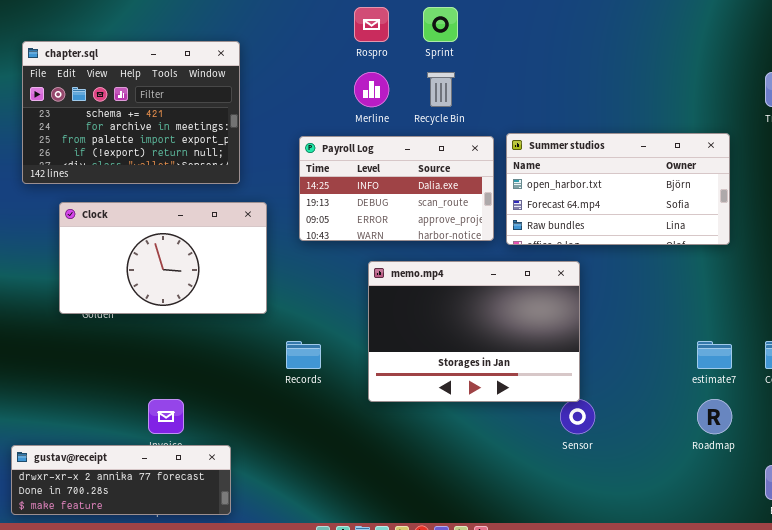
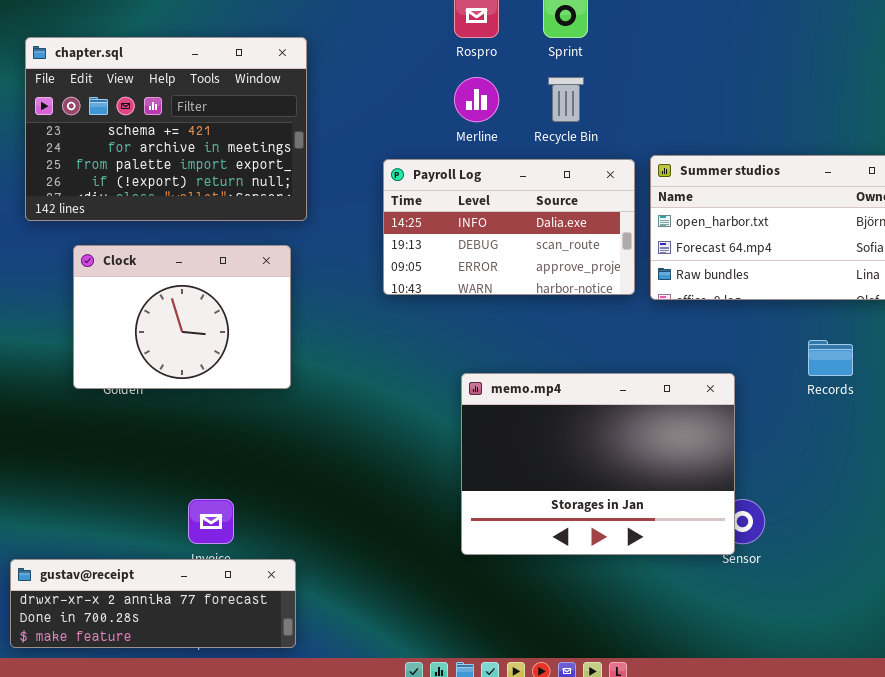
Clock: [59,202,267,314] -> [73,245,291,389], resized
memo.mp4: [368,261,580,402] -> [461,373,735,555], moved
Records: [286,341,321,369] -> [808,340,853,376], moved

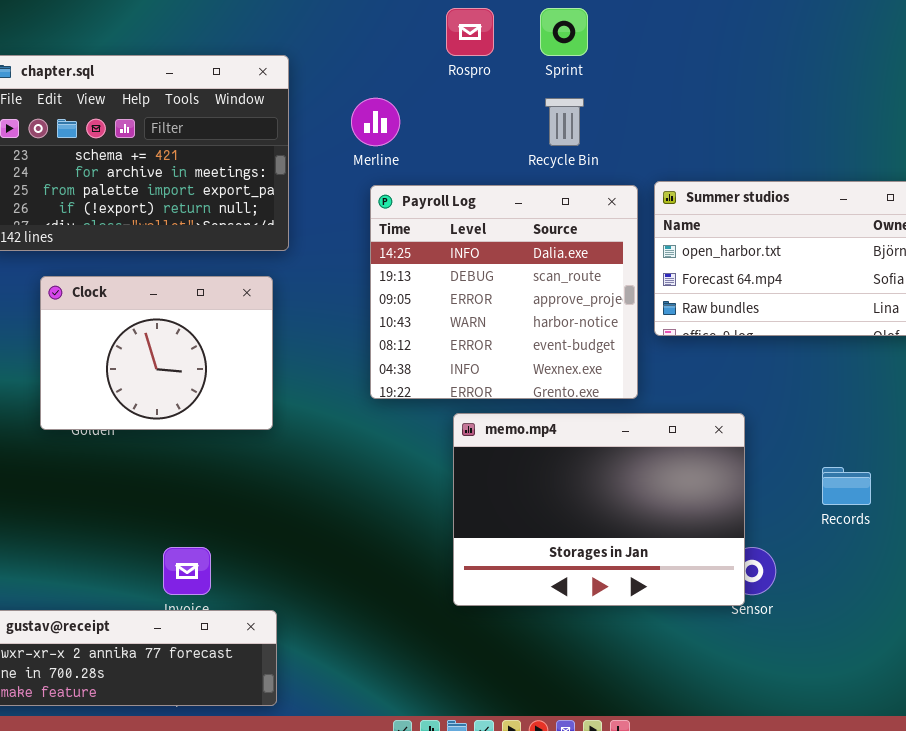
Merline: [454,77,499,122] -> [351,98,400,146], moved
Payroll Log: [383,159,635,295] -> [370,185,638,399], resized
Records: [808,340,853,376] -> [822,467,871,505], moved

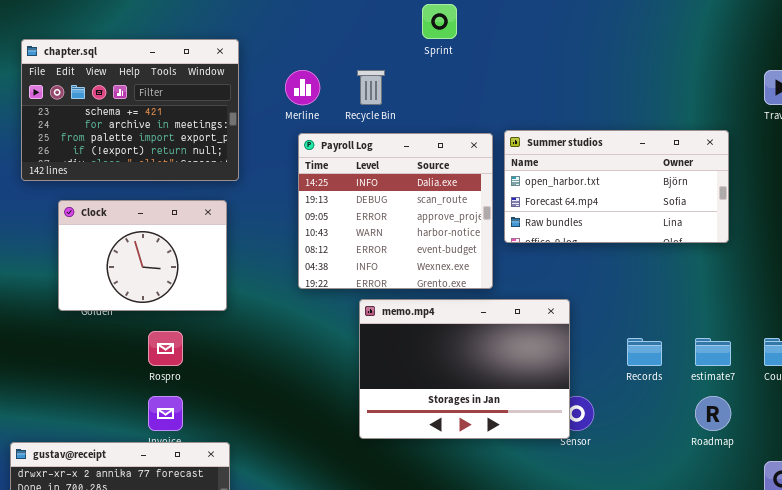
Rospro: [446,8,494,56] -> [148,331,183,366], moved
Recycle Bin: [545,98,584,146] -> [357,70,385,105], moved

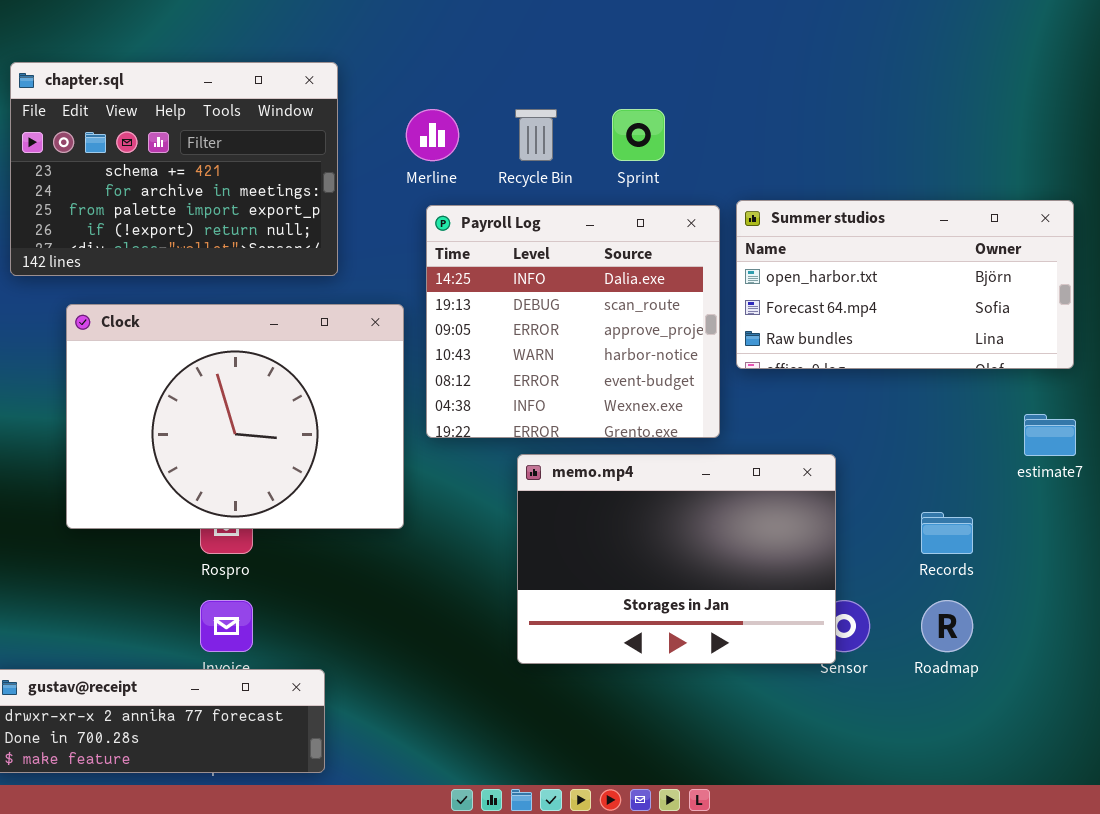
Sprint: [422,4,457,39] -> [612,109,665,161], moved
Clock: [58,200,227,311] -> [66,304,404,529], resized
estimate7: [695,338,731,366] -> [1024,414,1076,456], moved
Roadmap: [695,396,731,431] -> [921,600,973,652], moved

